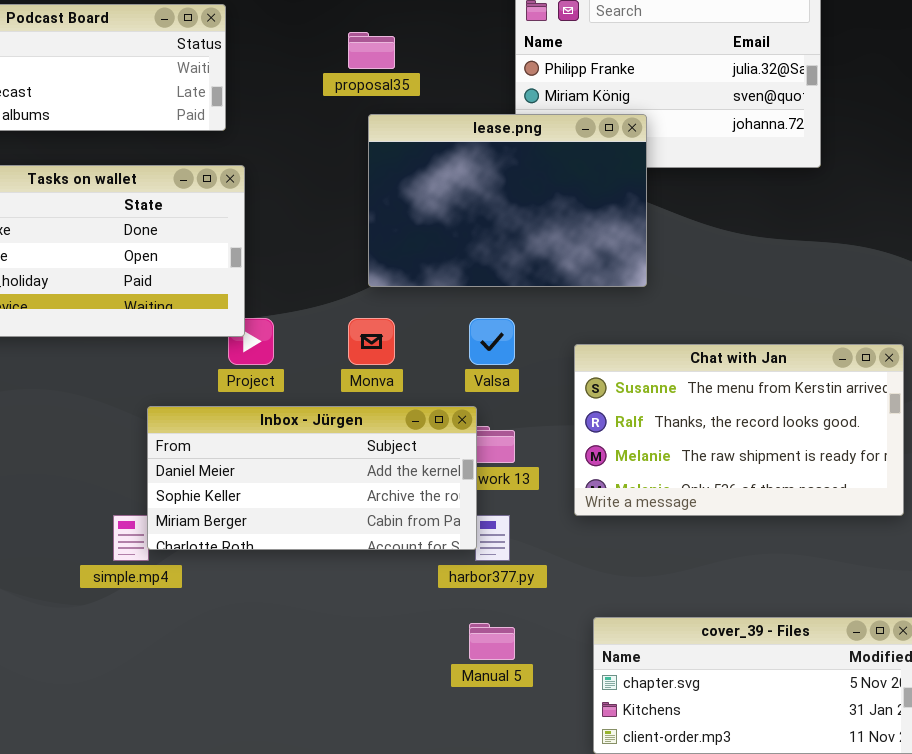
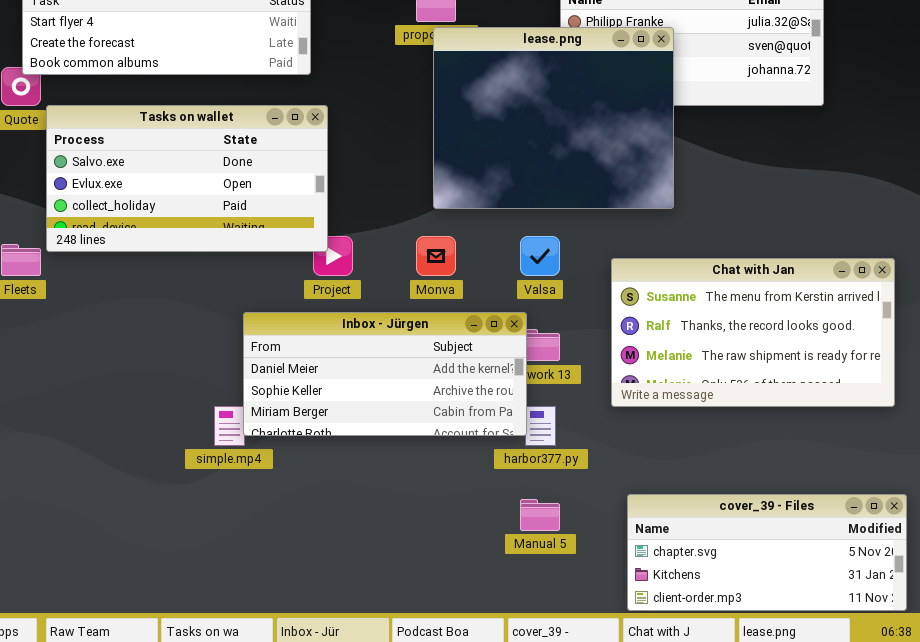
lease.png: [368,114,647,287] -> [433,27,674,209], resized

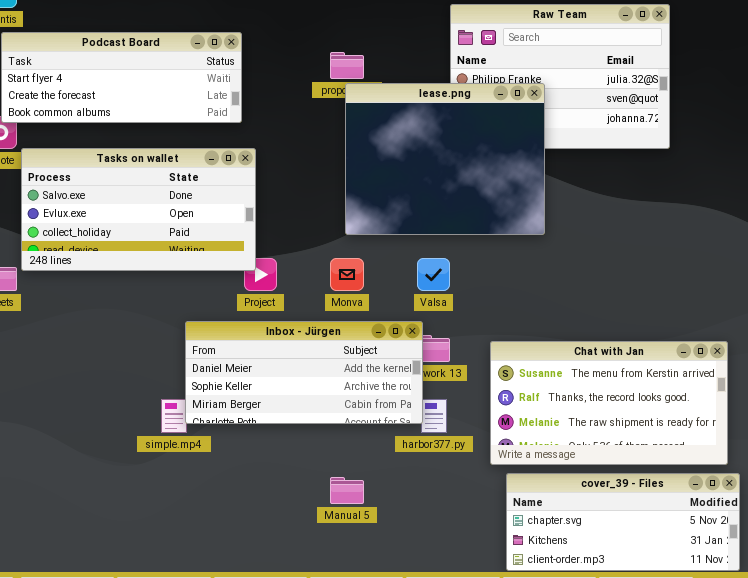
Chat with Jan: [611,258,895,407] -> [490,341,728,465], moved
Manual 5: [520,499,560,531] -> [330,477,364,504], moved

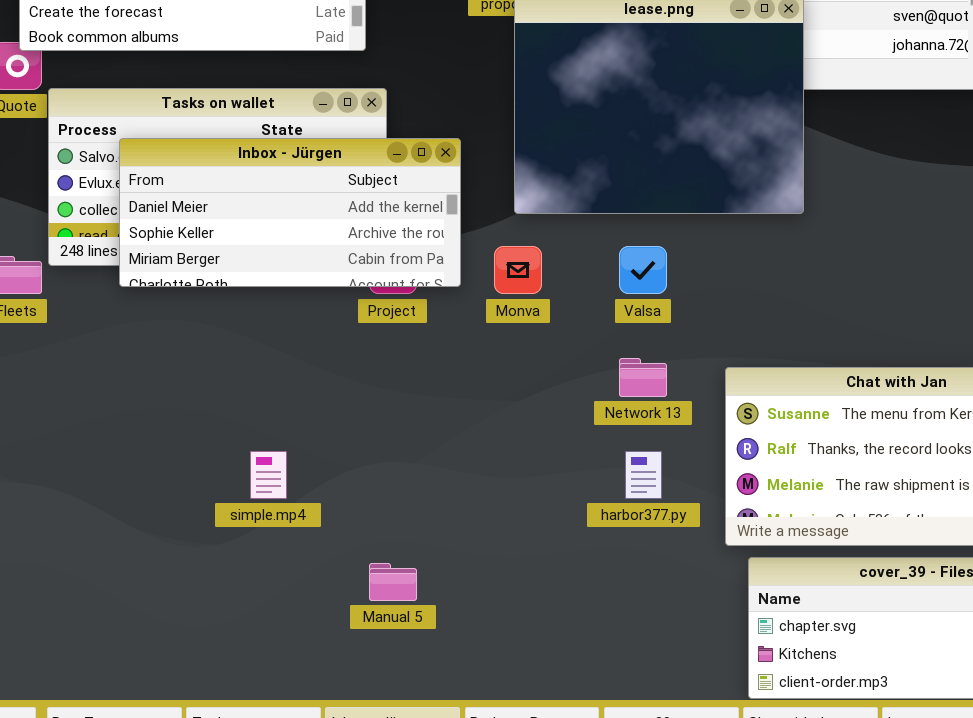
Inbox - Jürgen: [185,321,423,424] -> [119,138,461,287], moved
Manual 5: [330,477,364,504] -> [369,563,417,601], moved

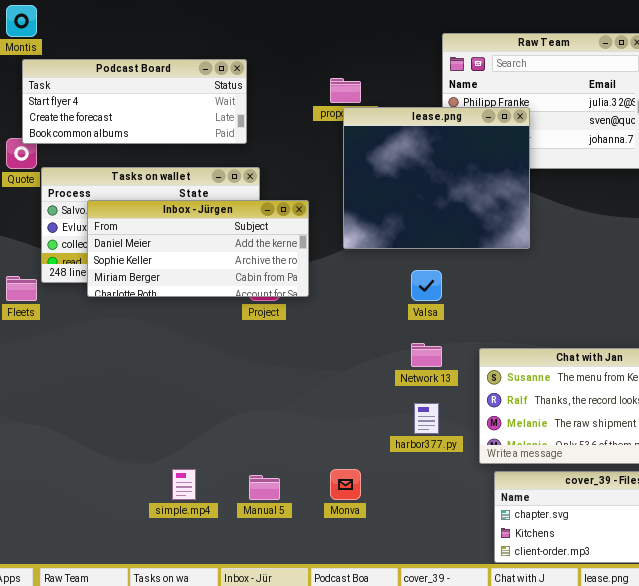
Monva: [494,246,542,294] -> [330,469,361,500], moved
simple.mp4: [250,451,287,499] -> [172,469,196,500], moved

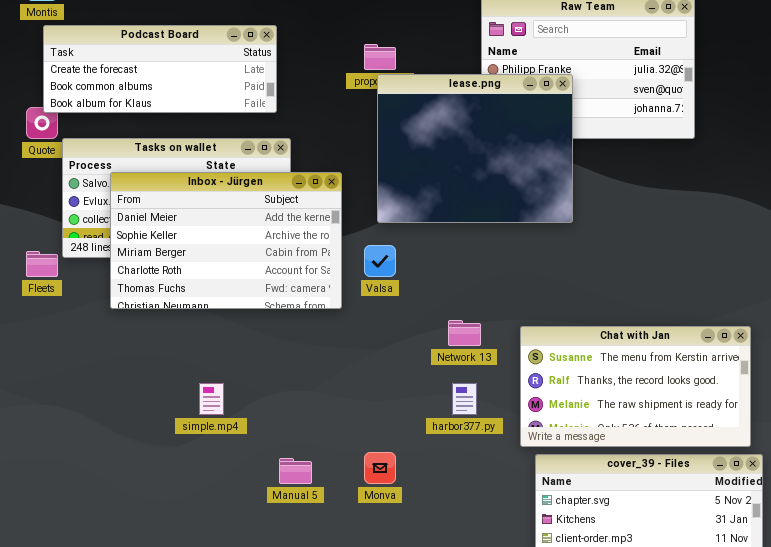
Podcast Board: [22,59,247,144] -> [43,25,277,113], scrolled down 1 row
Inbox - Jürgen: [87,200,309,297] -> [110,172,342,309], resized
Valsa: [411,270,442,301] -> [364,245,396,277], moved
simple.mp4: [172,469,196,500] -> [199,383,224,415], moved

